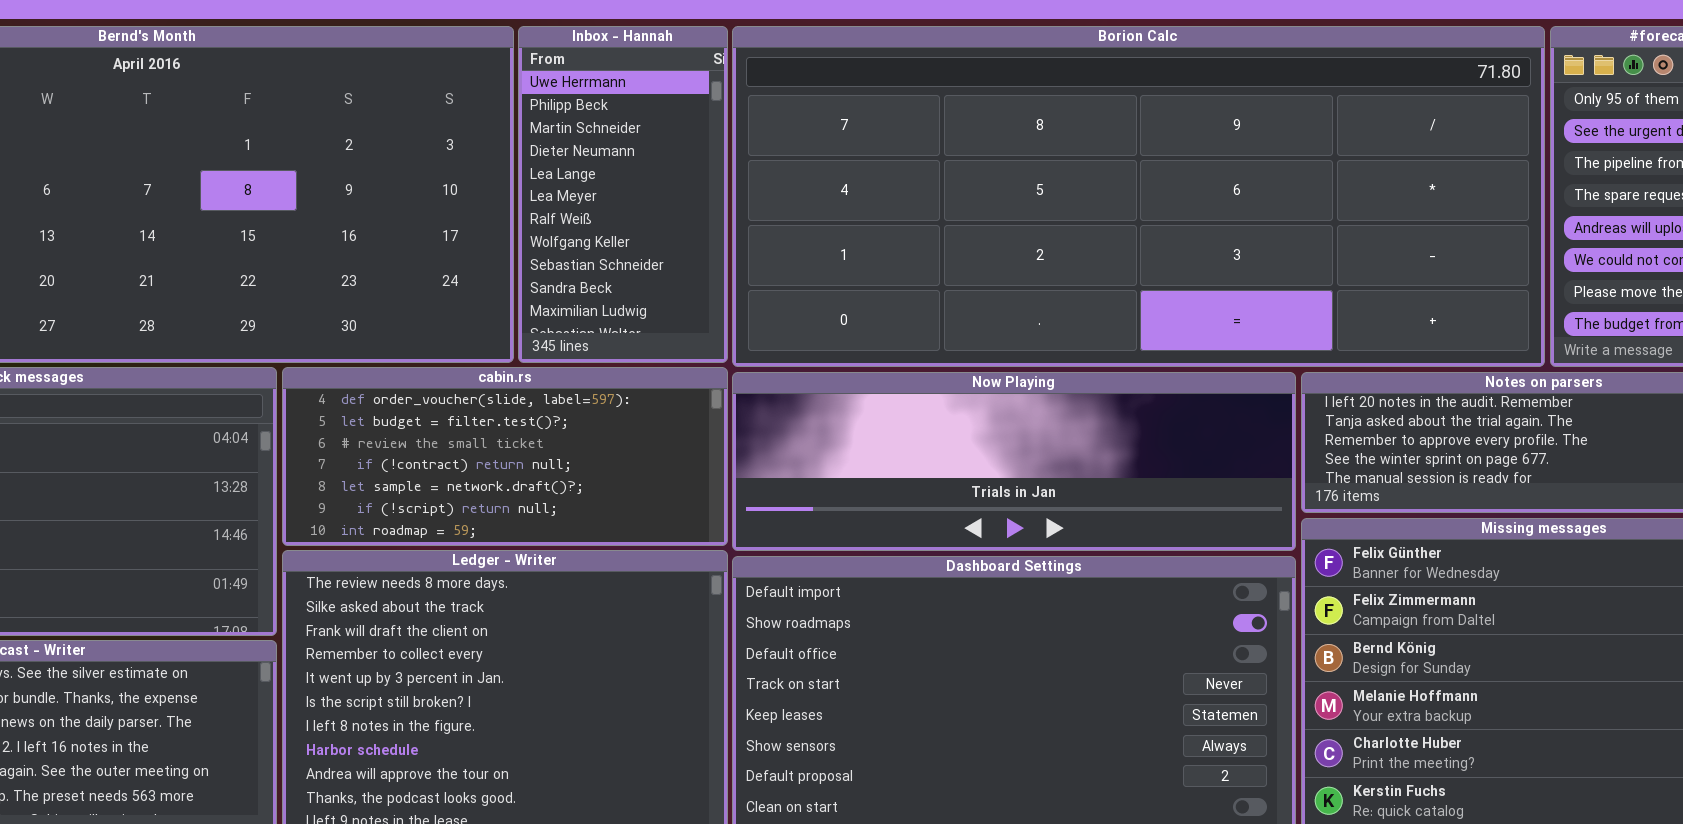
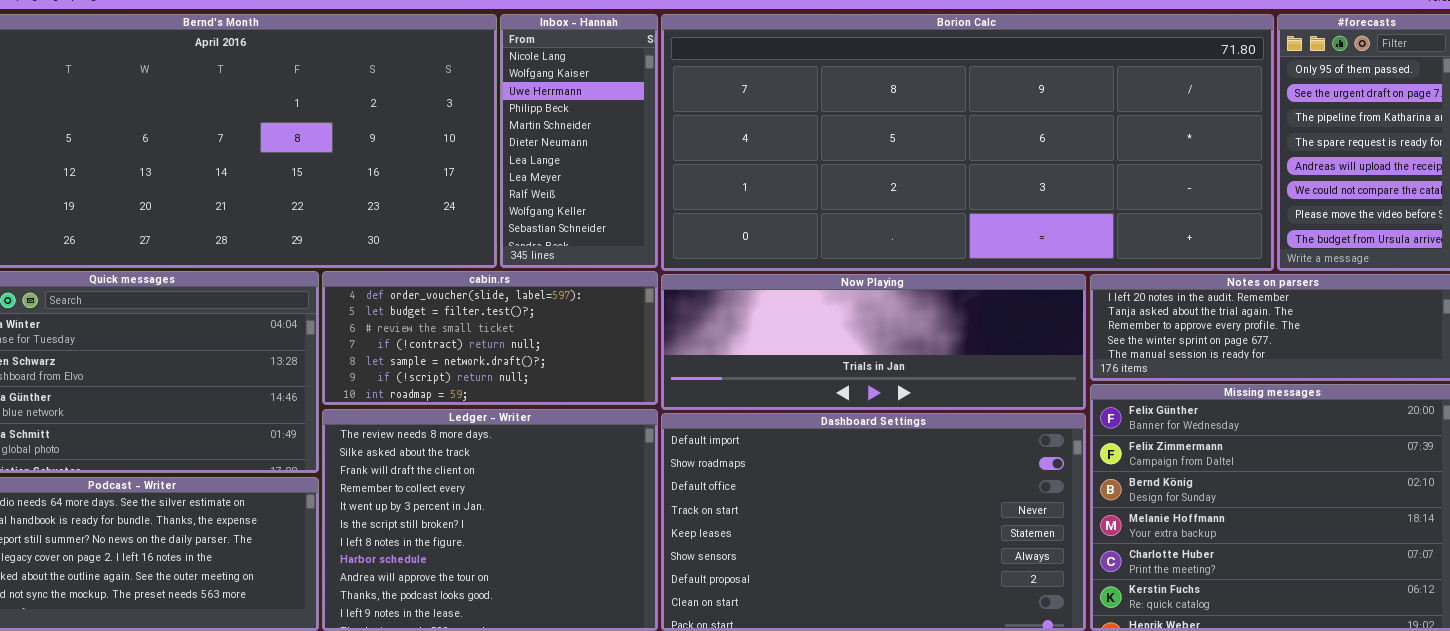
Inbox - Hannah: [518,26,728,363] -> [500,14,658,268], scrolled up 2 rows

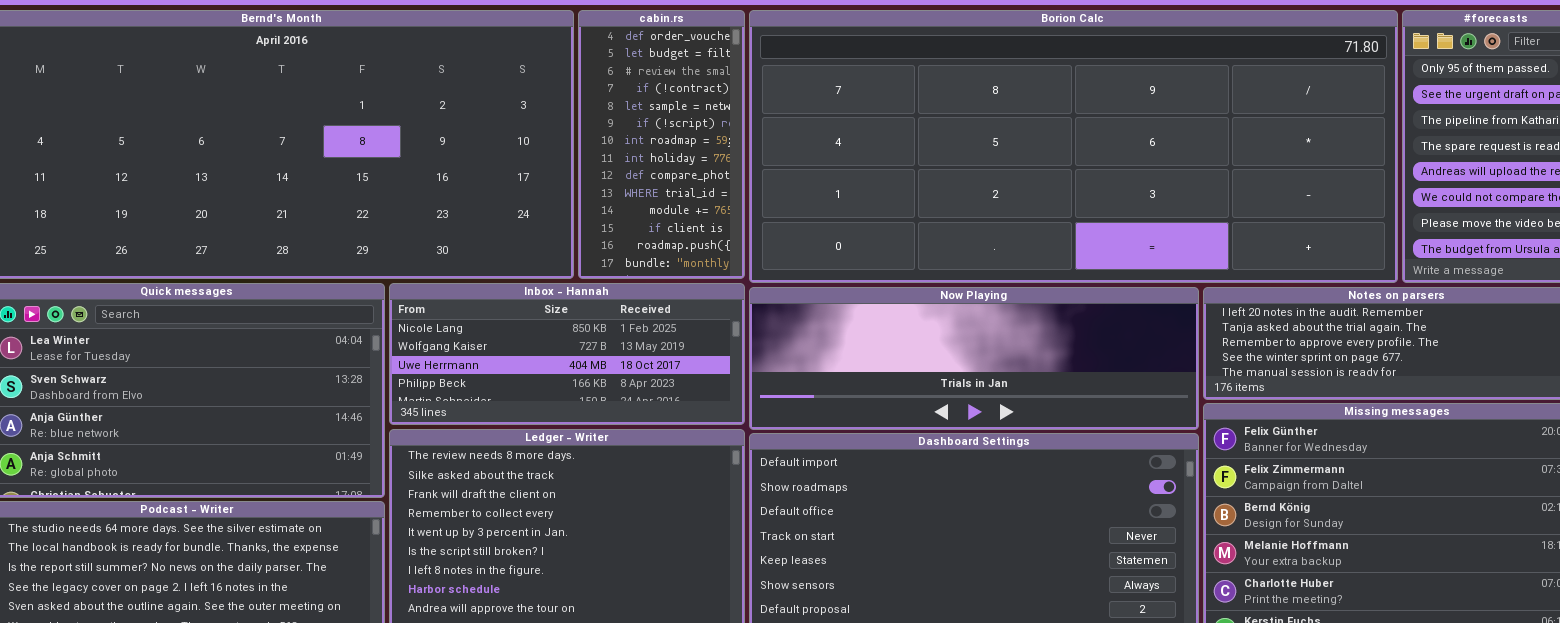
Inbox - Hannah: [500,14,658,268] -> [389,283,745,425], moved, resized
cabin.rs: [322,271,658,405] -> [578,10,745,279], moved, resized

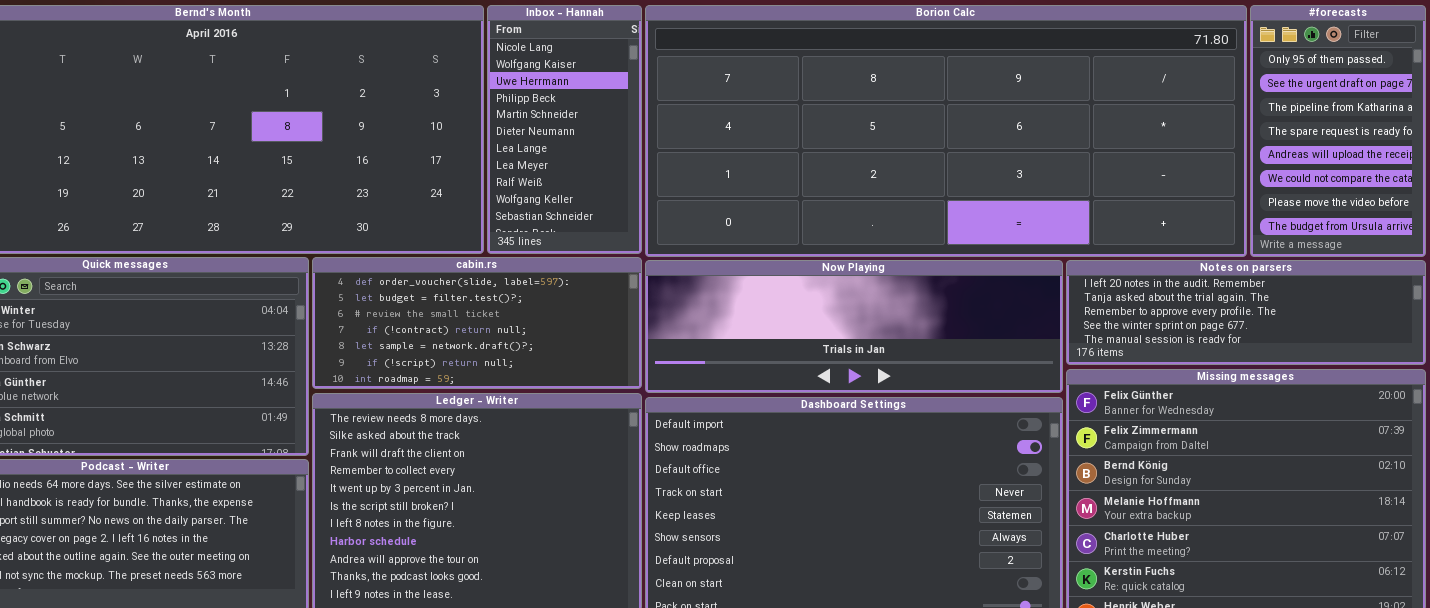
cabin.rs: [578,10,745,279] -> [312,257,642,389], moved, resized
Inbox - Hannah: [389,283,745,425] -> [487,5,642,254], moved, resized

